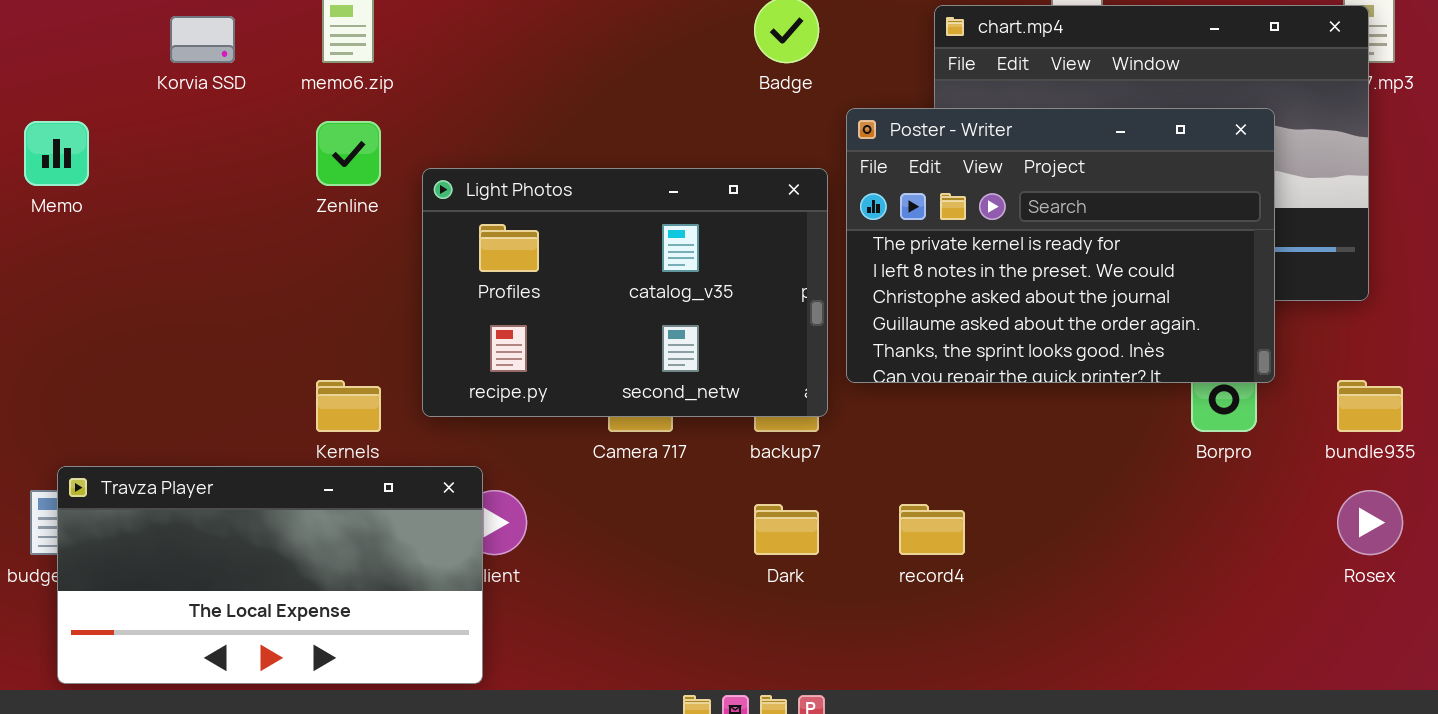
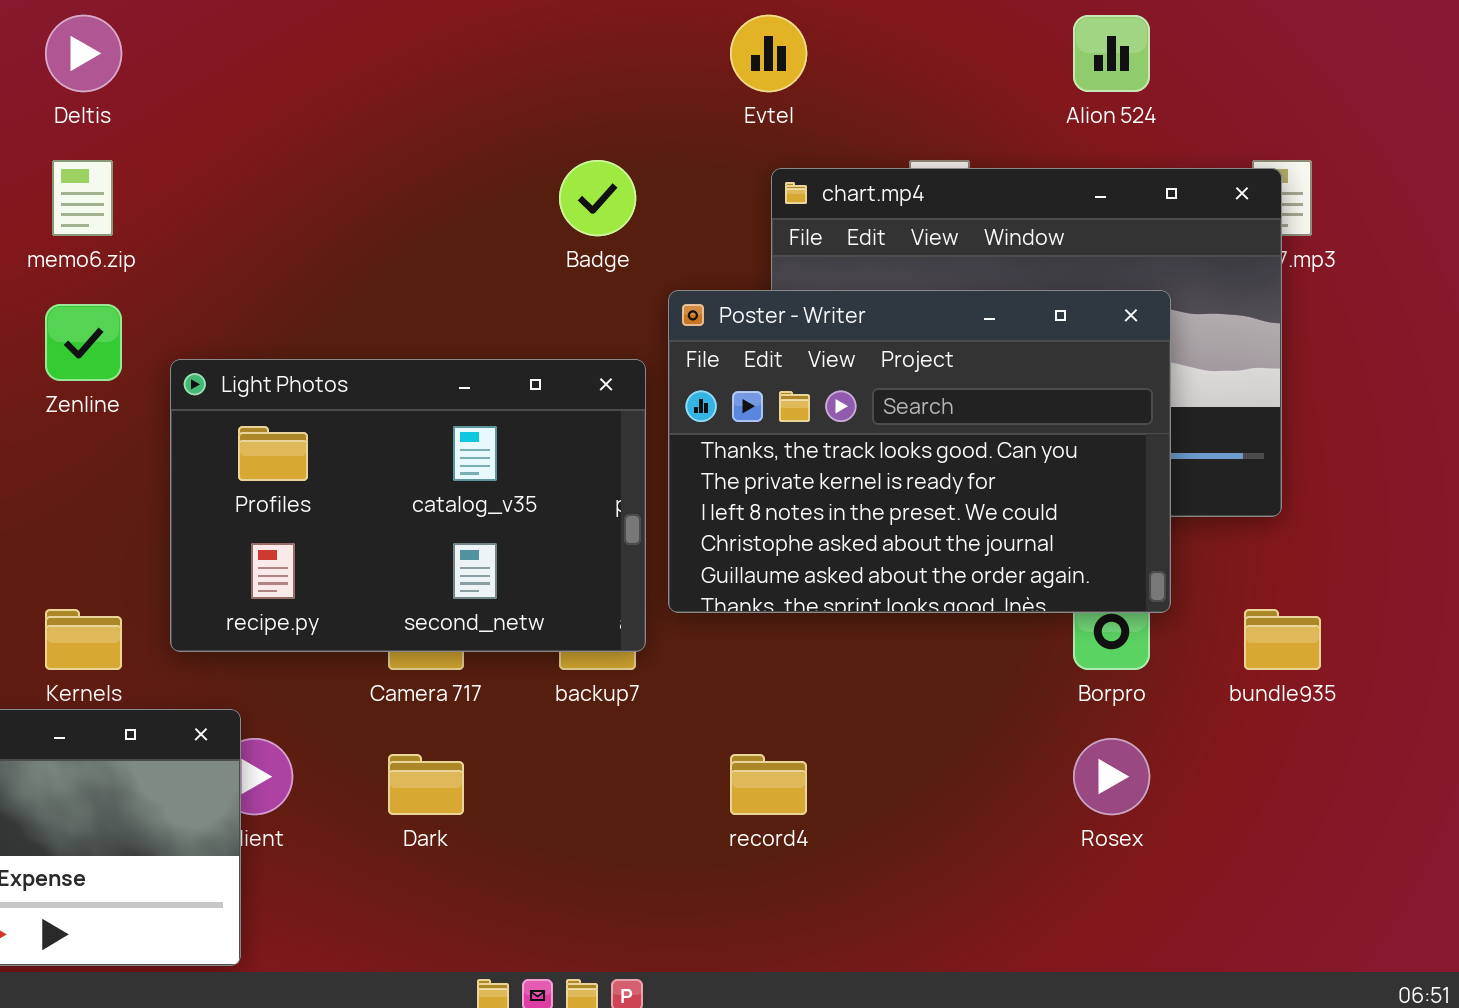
Poster - Writer: [846,108,1275,383] -> [668,290,1171,613], scrolled up 1 row
Rosex: [1337,490,1403,555] -> [1073,738,1150,815], moved
Dark: [754,504,819,555] -> [388,754,464,815], moved

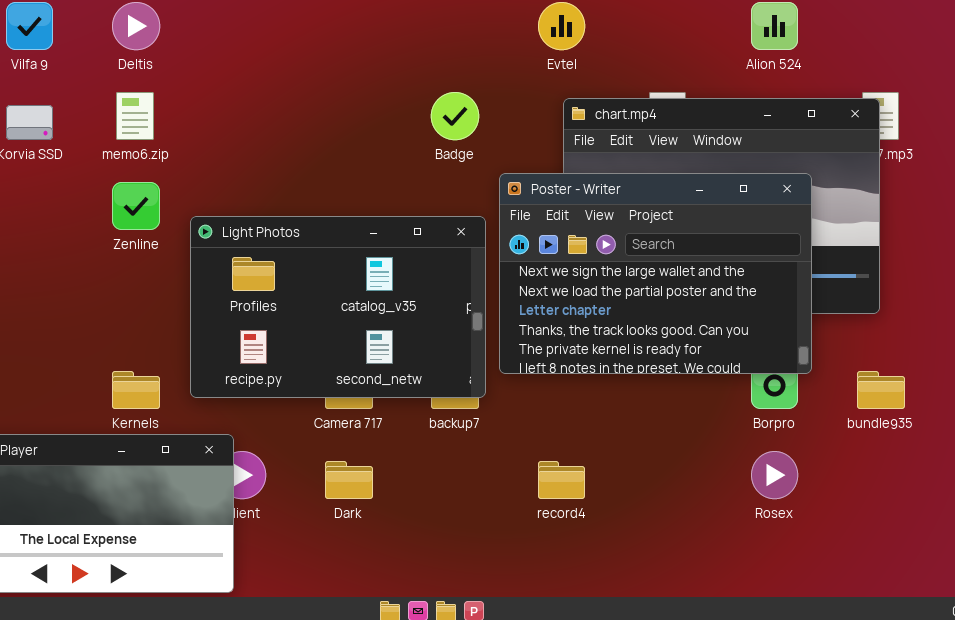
Poster - Writer: [668,290,1171,613] -> [499,173,812,374], scrolled up 3 rows

